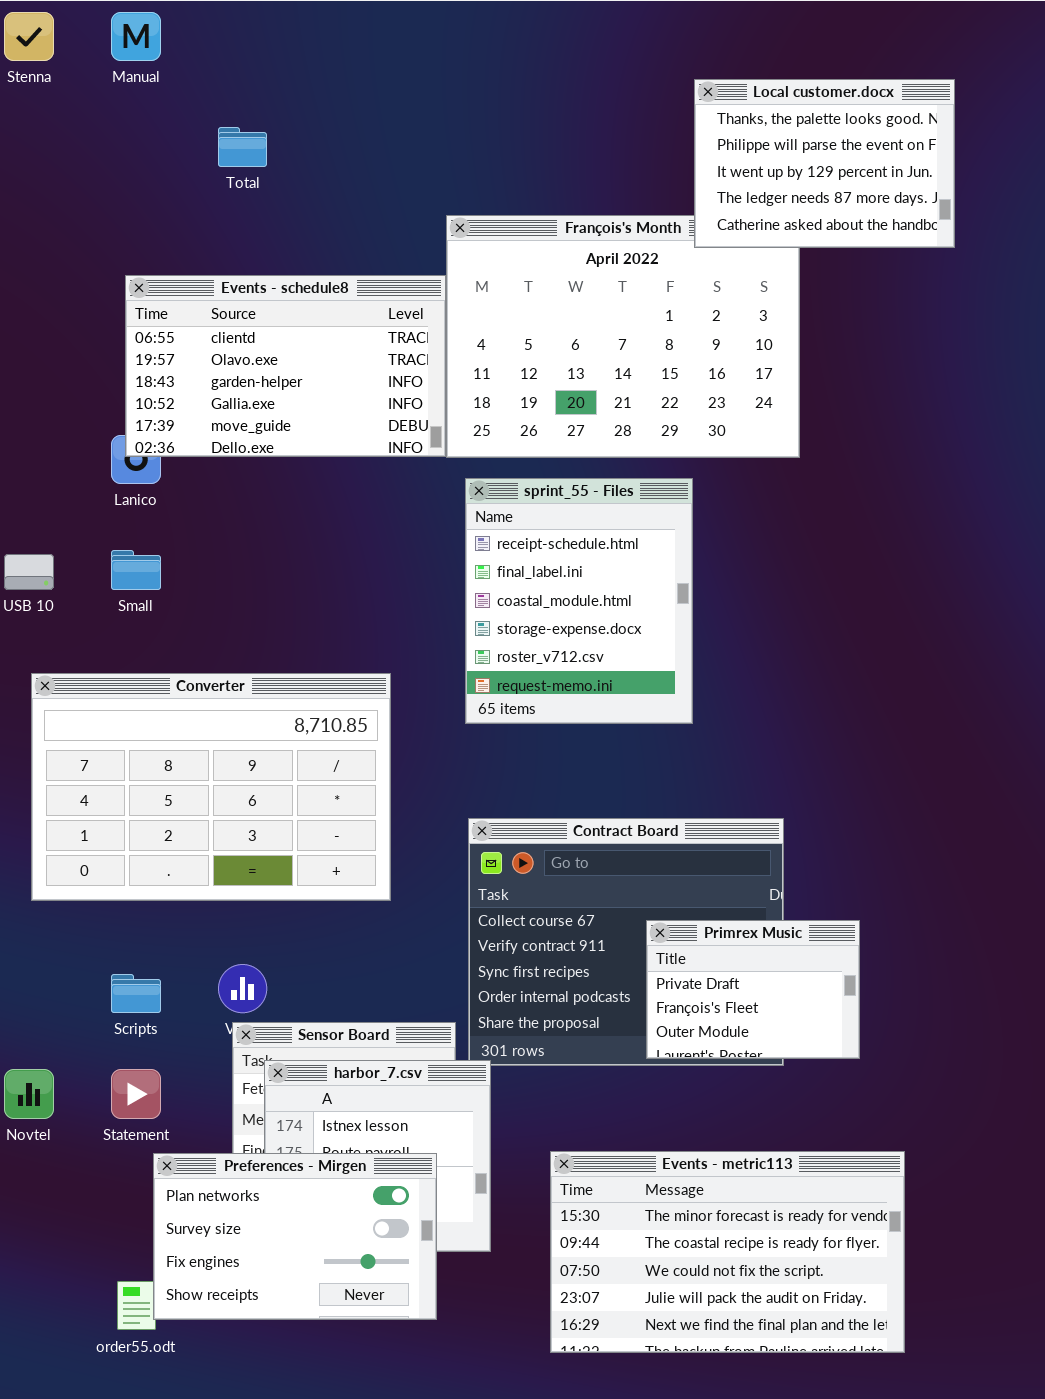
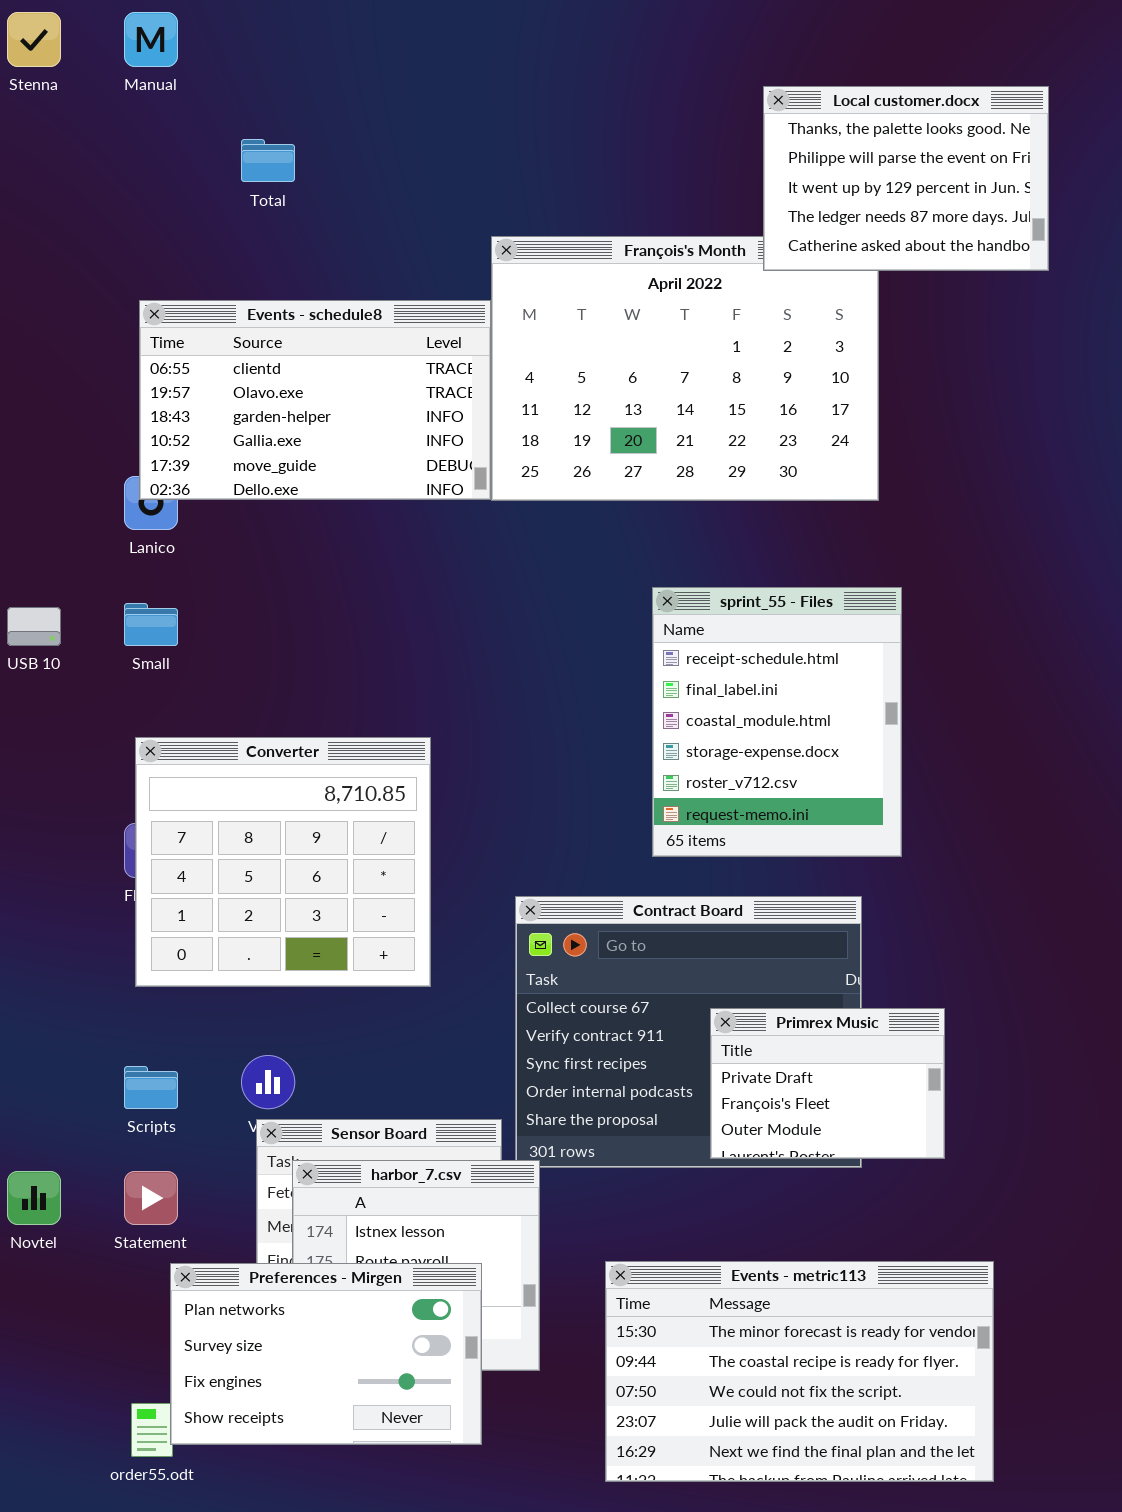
sprint_55 - Files: [465,478,693,724] -> [652,587,902,857], moved
Converter: [31,673,391,901] -> [135,737,431,987], resized

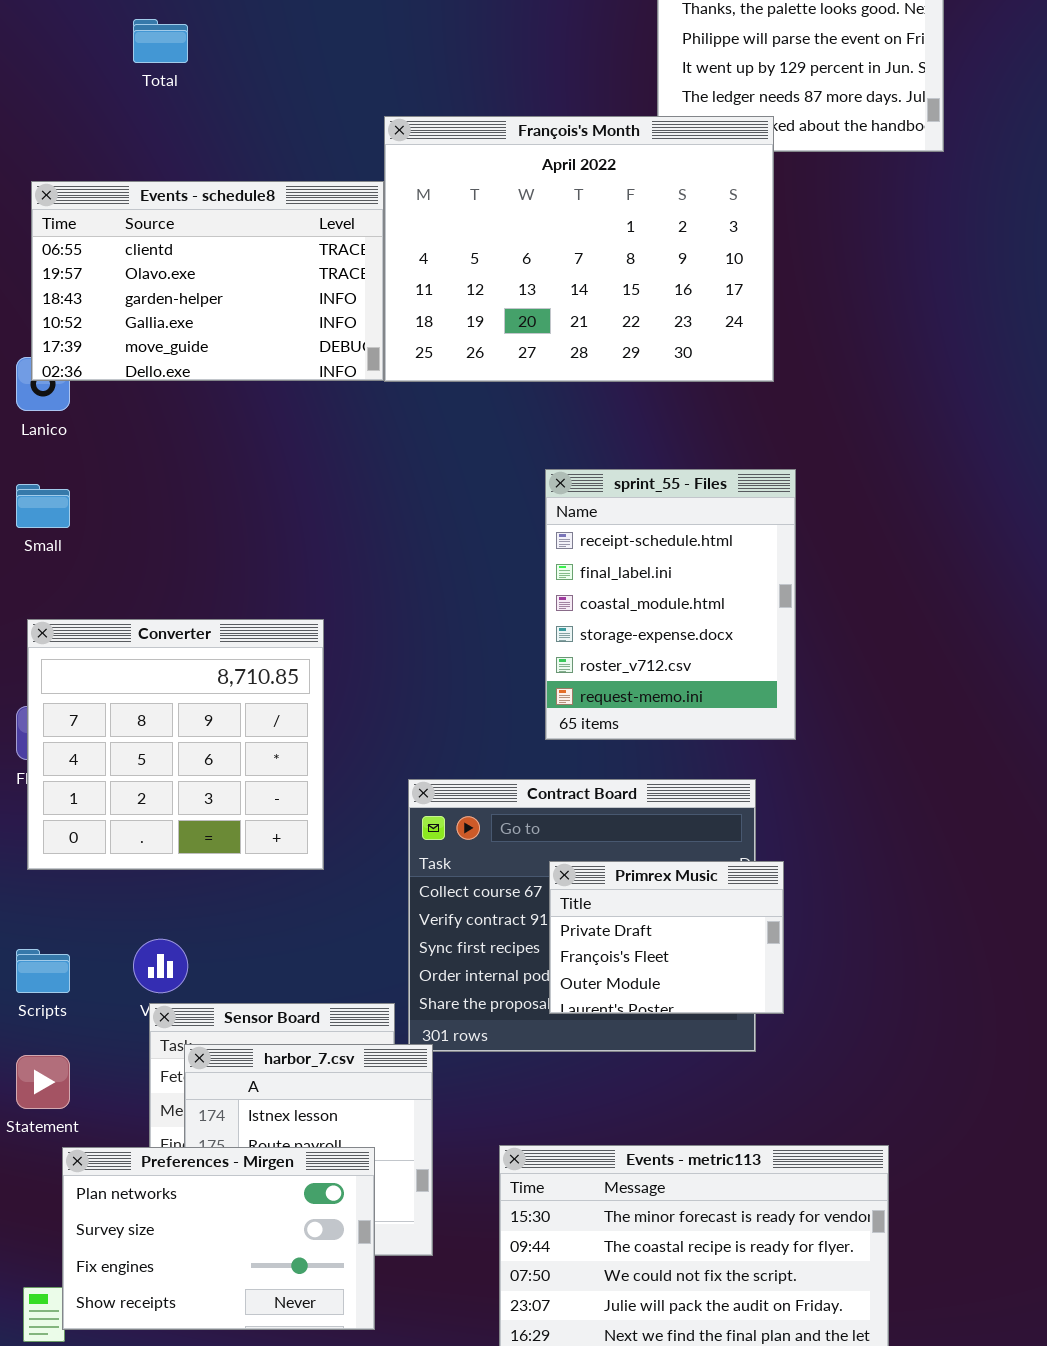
François's Month: [491,236,879,501] -> [384,116,774,382], raised
Primrex Music: [710,1008,945,1159] -> [549,861,784,1014], moved

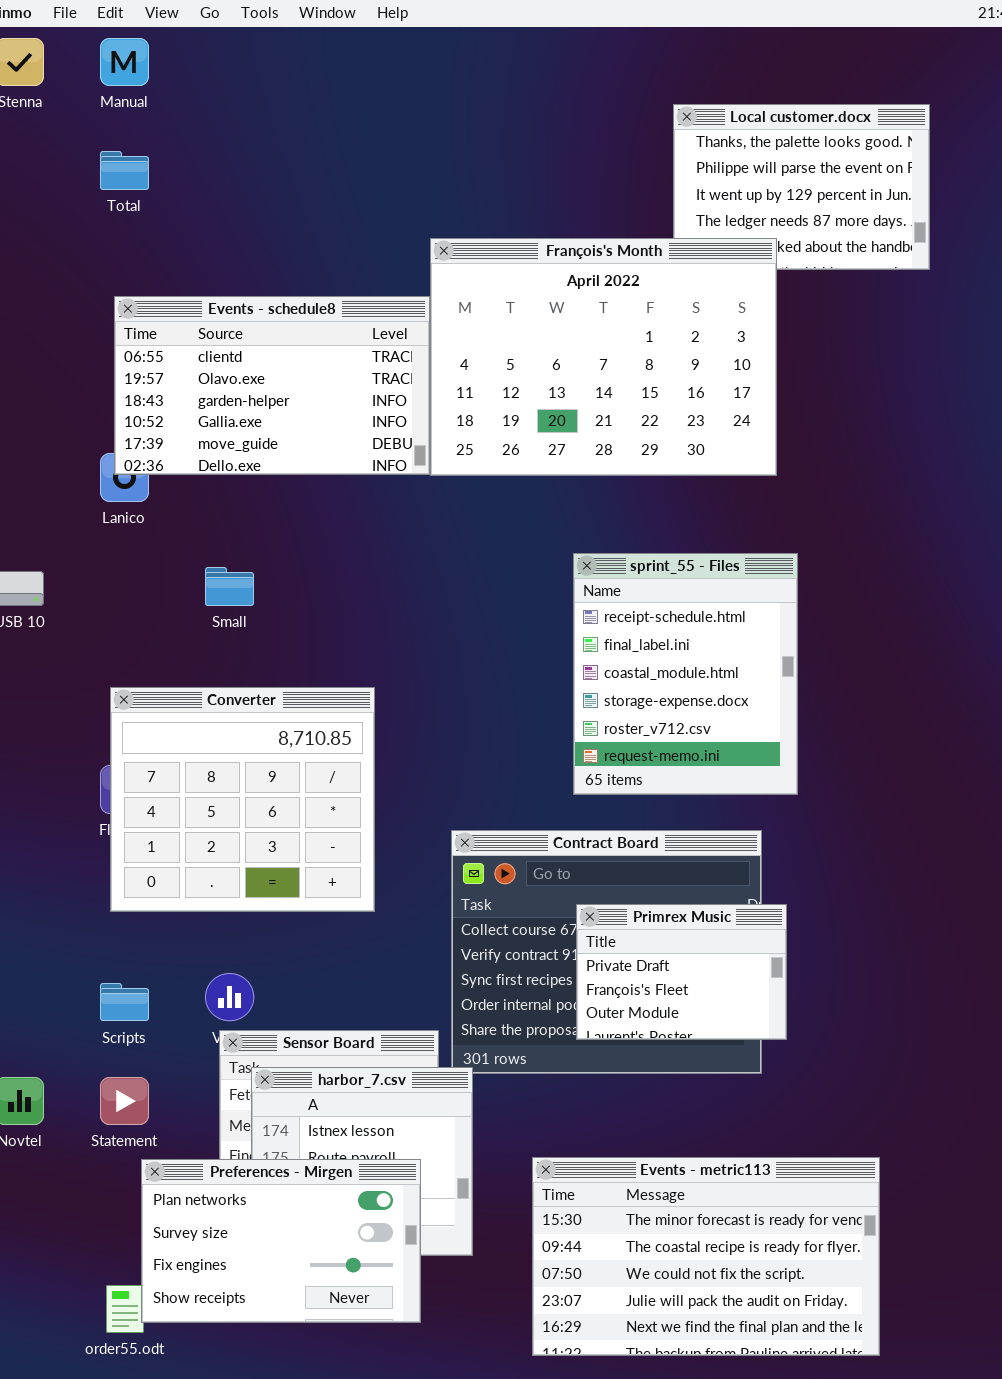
Total: [133,19,188,63] -> [100,151,149,190], moved
Small: [16,484,70,528] -> [205,567,254,606], moved

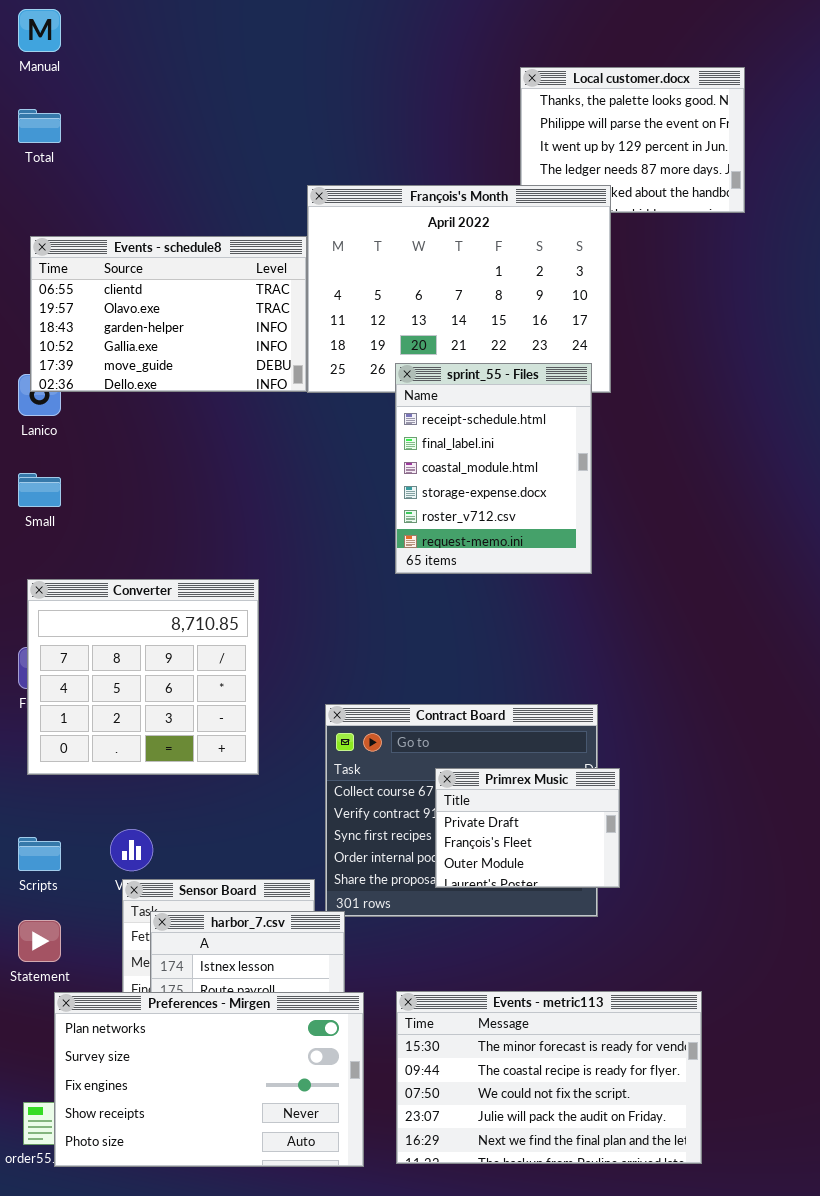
sprint_55 - Files: [573,553,798,795] -> [395,363,592,574], moved
Small: [205,567,254,606] -> [18,473,61,507], moved
Preferences - Mirgen: [141,1159,421,1323] -> [54,992,364,1167], resized

